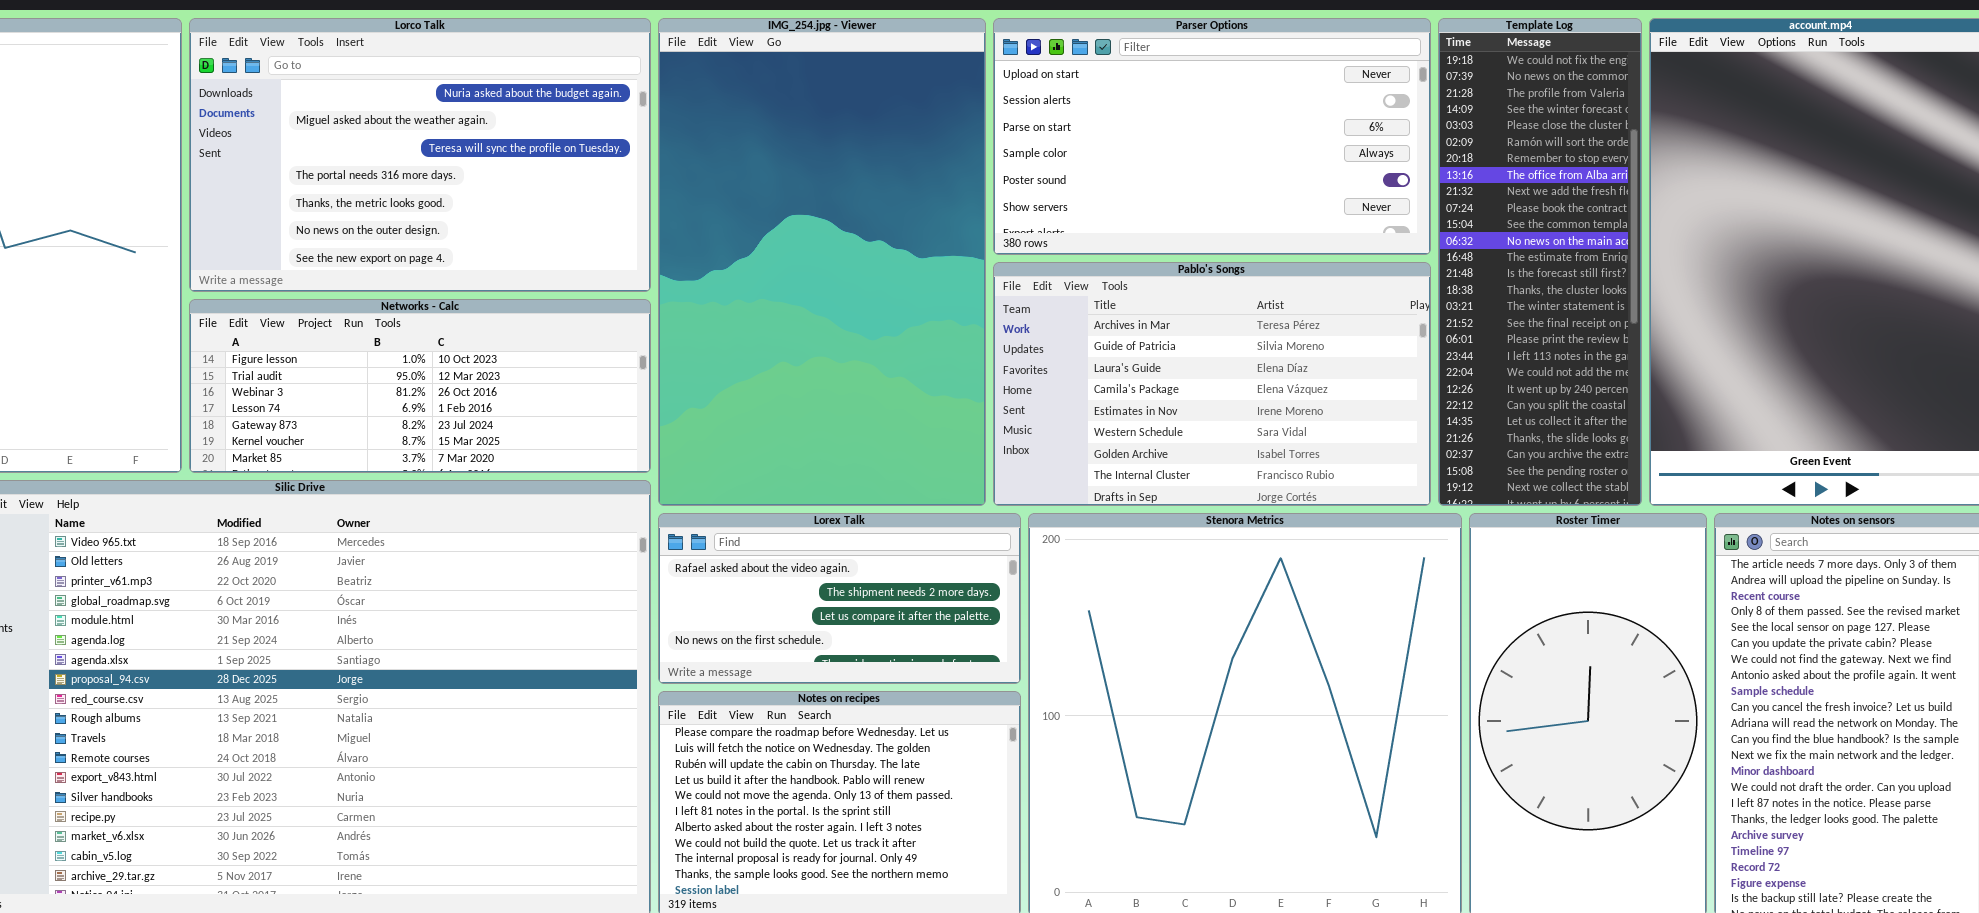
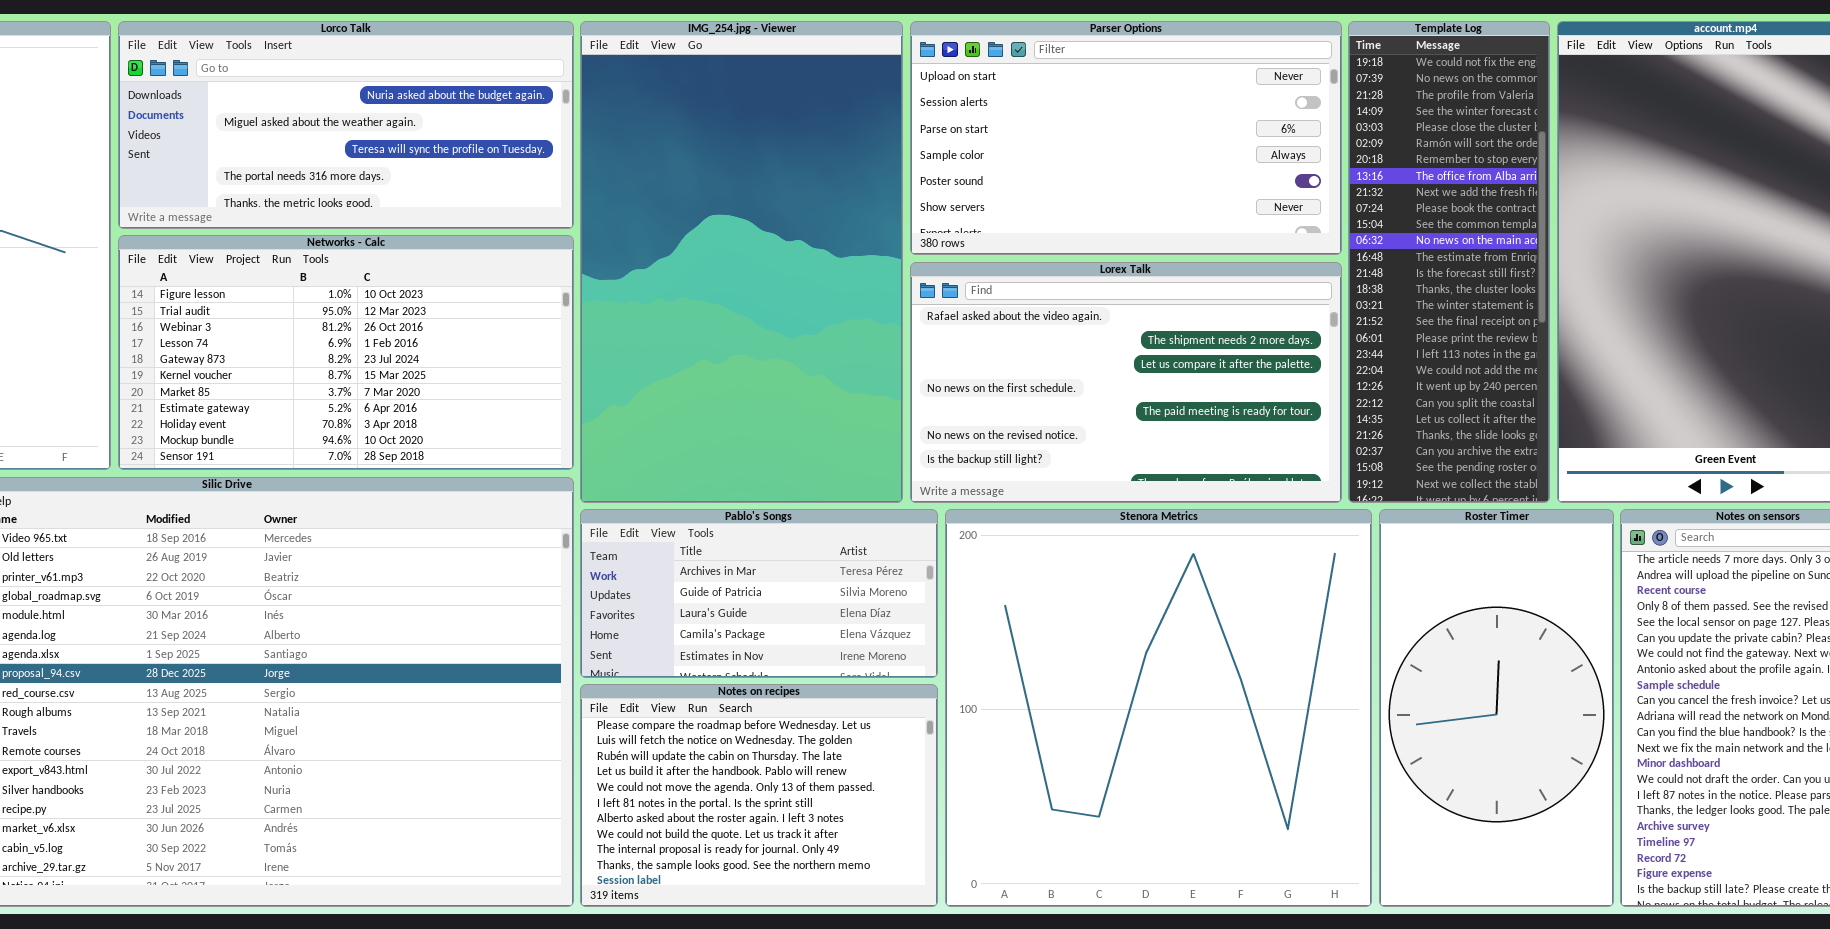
Lorco Talk: [189,18,651,292] -> [118,21,574,229], resized
Pablo's Songs: [993,262,1431,506] -> [580,509,938,678], moved, resized
Networks - Calc: [189,299,651,473] -> [118,235,574,470], resized
Lorex Talk: [658,513,1021,684] -> [910,262,1342,503], moved, resized

